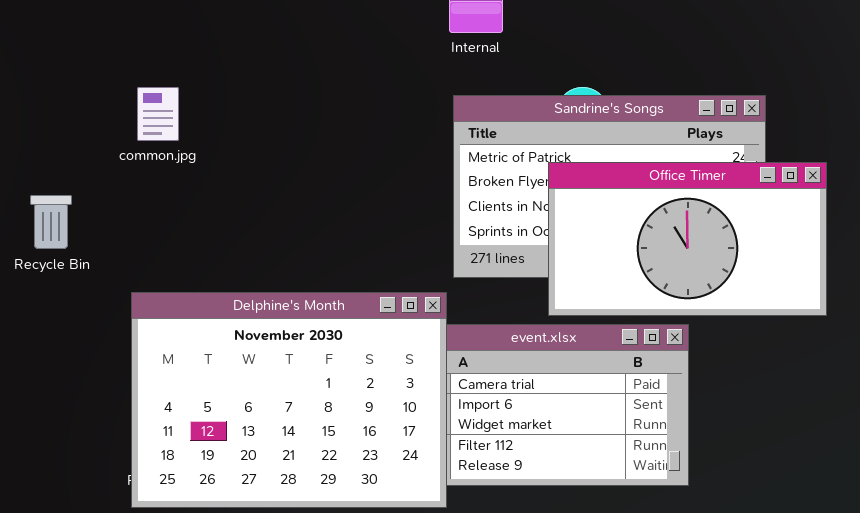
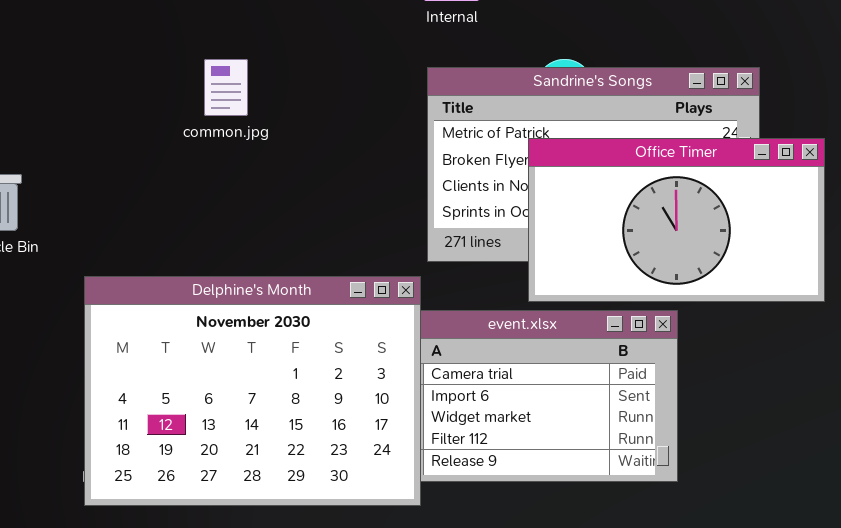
common.jpg: [137,87,179,141] -> [204,59,248,116], moved

